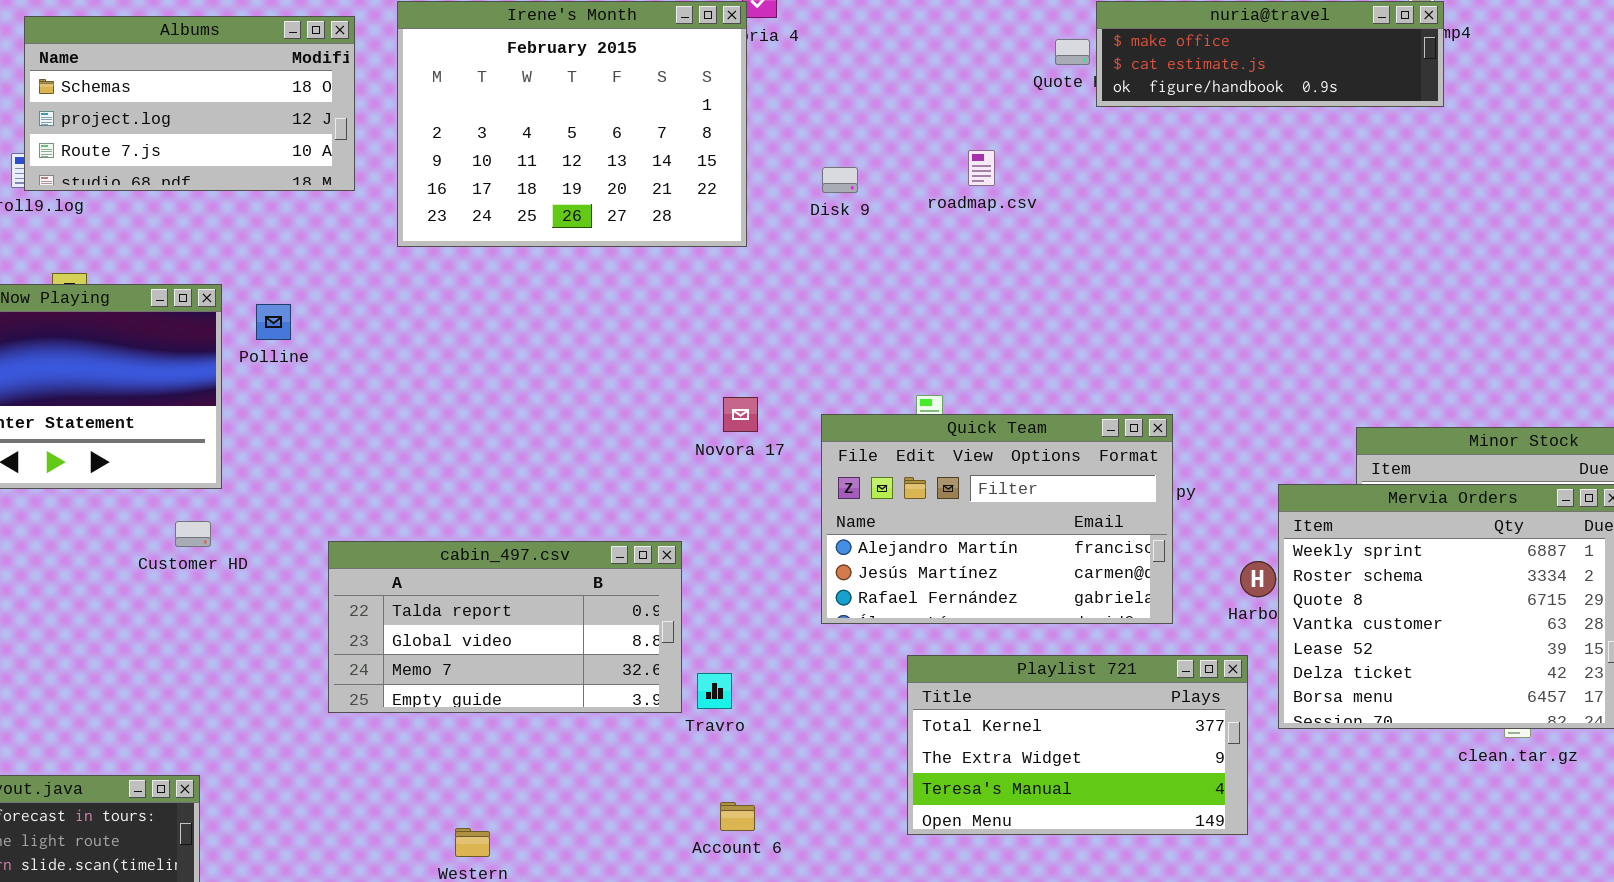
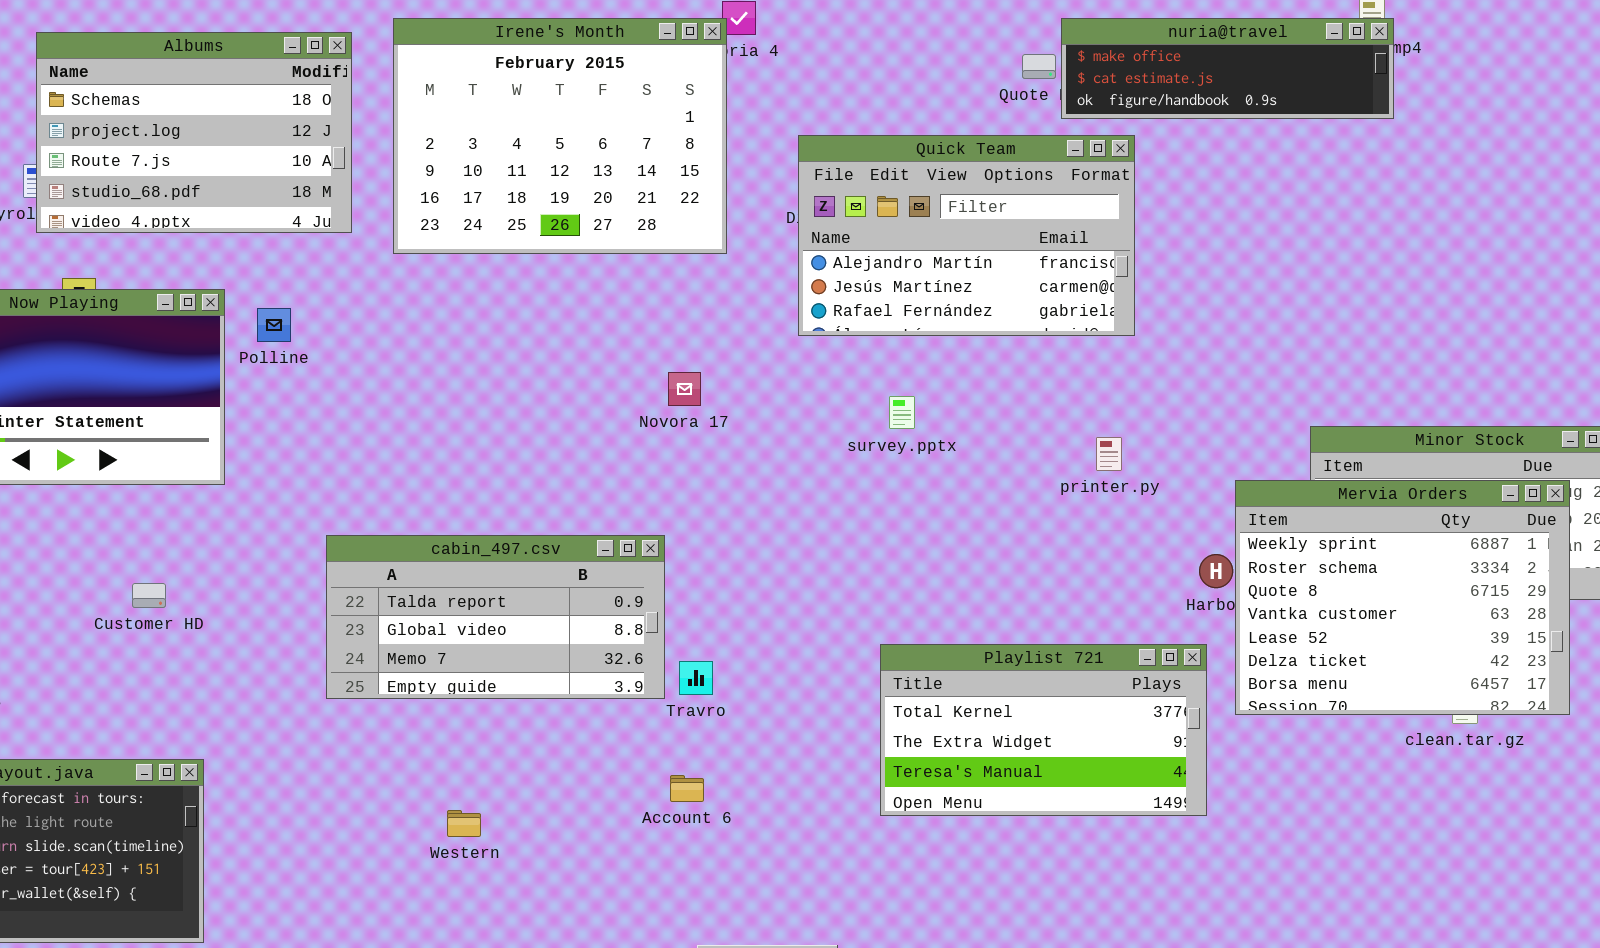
Albums: [24,16,355,191] -> [36,32,352,233], resized
Novora 17: [723,397,758,432] -> [668,372,701,406], moved
Quick Team: [821,414,1173,624] -> [798,135,1135,336], moved
Customer HD: [175,521,211,547] -> [132,583,166,608], moved
Account 6: [720,802,755,831] -> [670,775,704,802], moved

